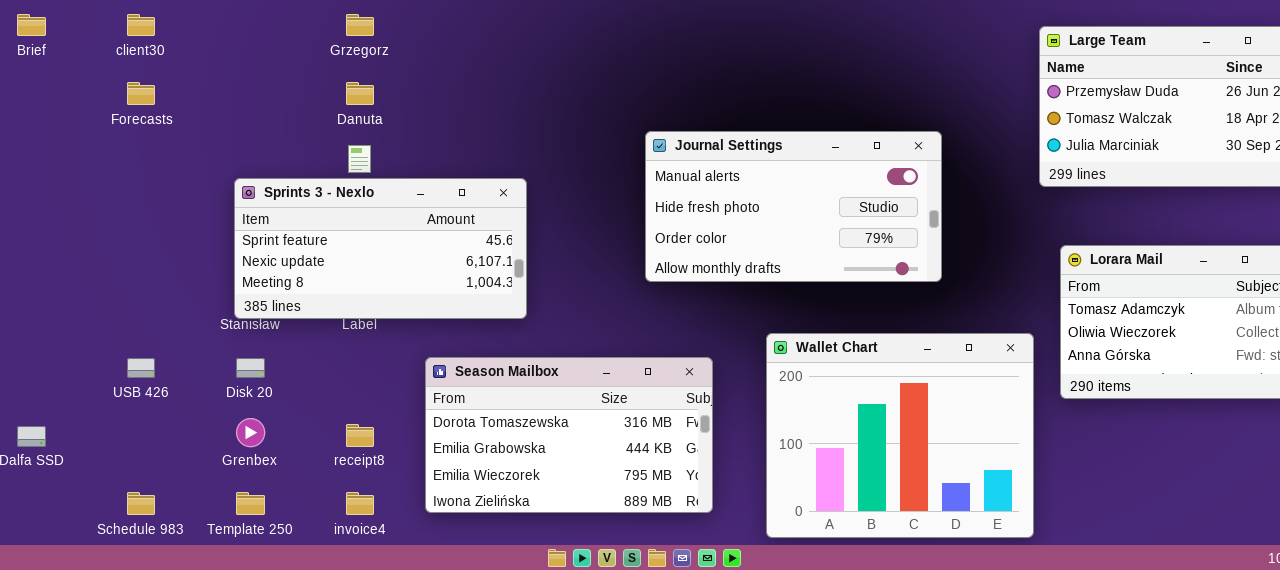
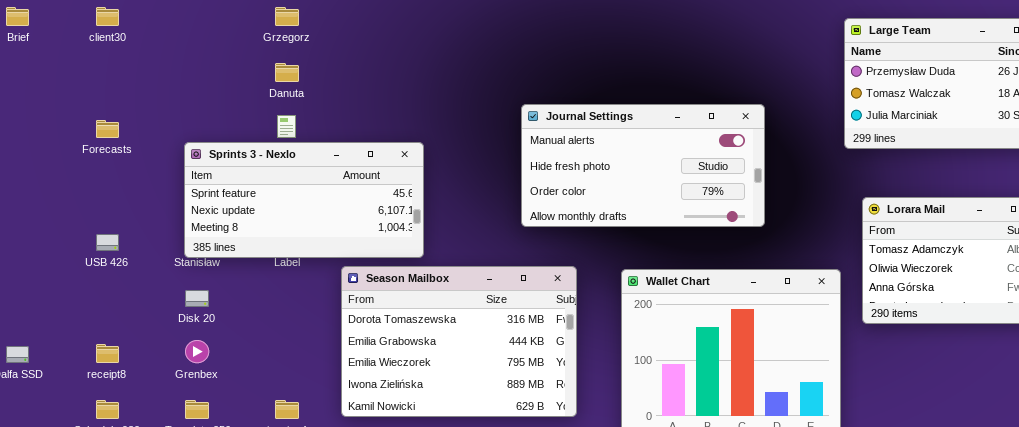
Forecasts: [127,82,155,105] -> [96,120,119,138], moved
Season Mailbox: [425,357,713,513] -> [341,266,577,417], resized
USB 426: [127,358,155,378] -> [96,234,119,251], moved
receipt8: [346,424,374,447] -> [96,344,119,363], moved

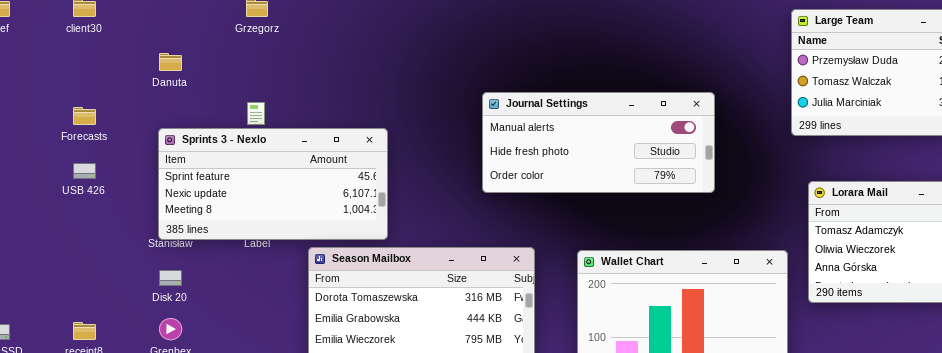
Danuta: [275,63,299,82] -> [159,53,182,71], moved
Journal Settings: [521,104,765,227] -> [482,92,715,193], resized
USB 426: [96,234,119,251] -> [73,163,96,179], moved

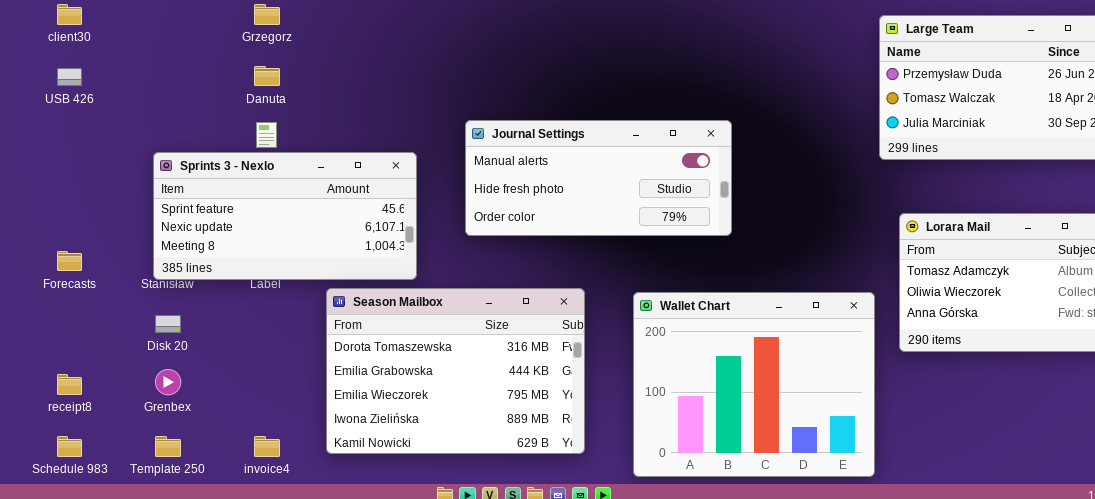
Danuta: [159,53,182,71] -> [254,66,280,86], moved
Journal Settings: [482,92,715,193] -> [465,120,732,236], moved
Forecasts: [73,107,96,125] -> [57,251,82,271], moved
USB 426: [73,163,96,179] -> [57,68,82,86], moved

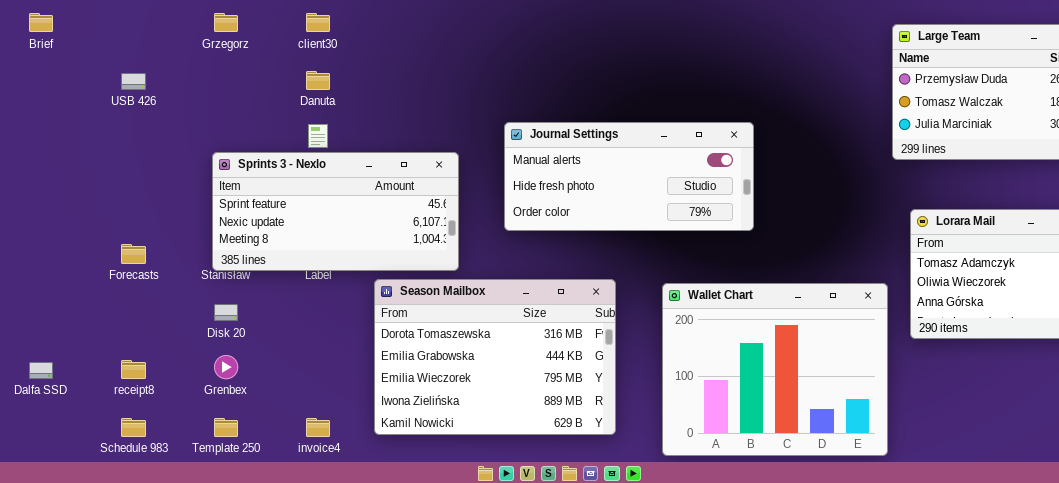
client30: [57,4,82,25] -> [306,13,330,32], moved
Grzegorz: [254,4,280,25] -> [214,13,238,32], moved

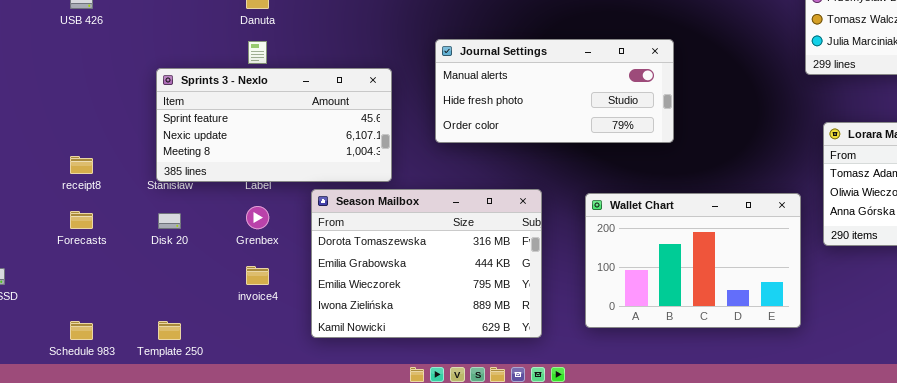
Forecasts: [121,244,146,264] -> [70,211,93,229], moved
Wallet Chart: [662,283,888,456] -> [585,193,801,328], resized
Grenbex: [214,355,238,379] -> [246,206,269,229], moved
receipt8: [121,360,146,379] -> [70,156,93,174], moved
invoice4: [306,418,330,437] -> [246,266,269,285], moved

